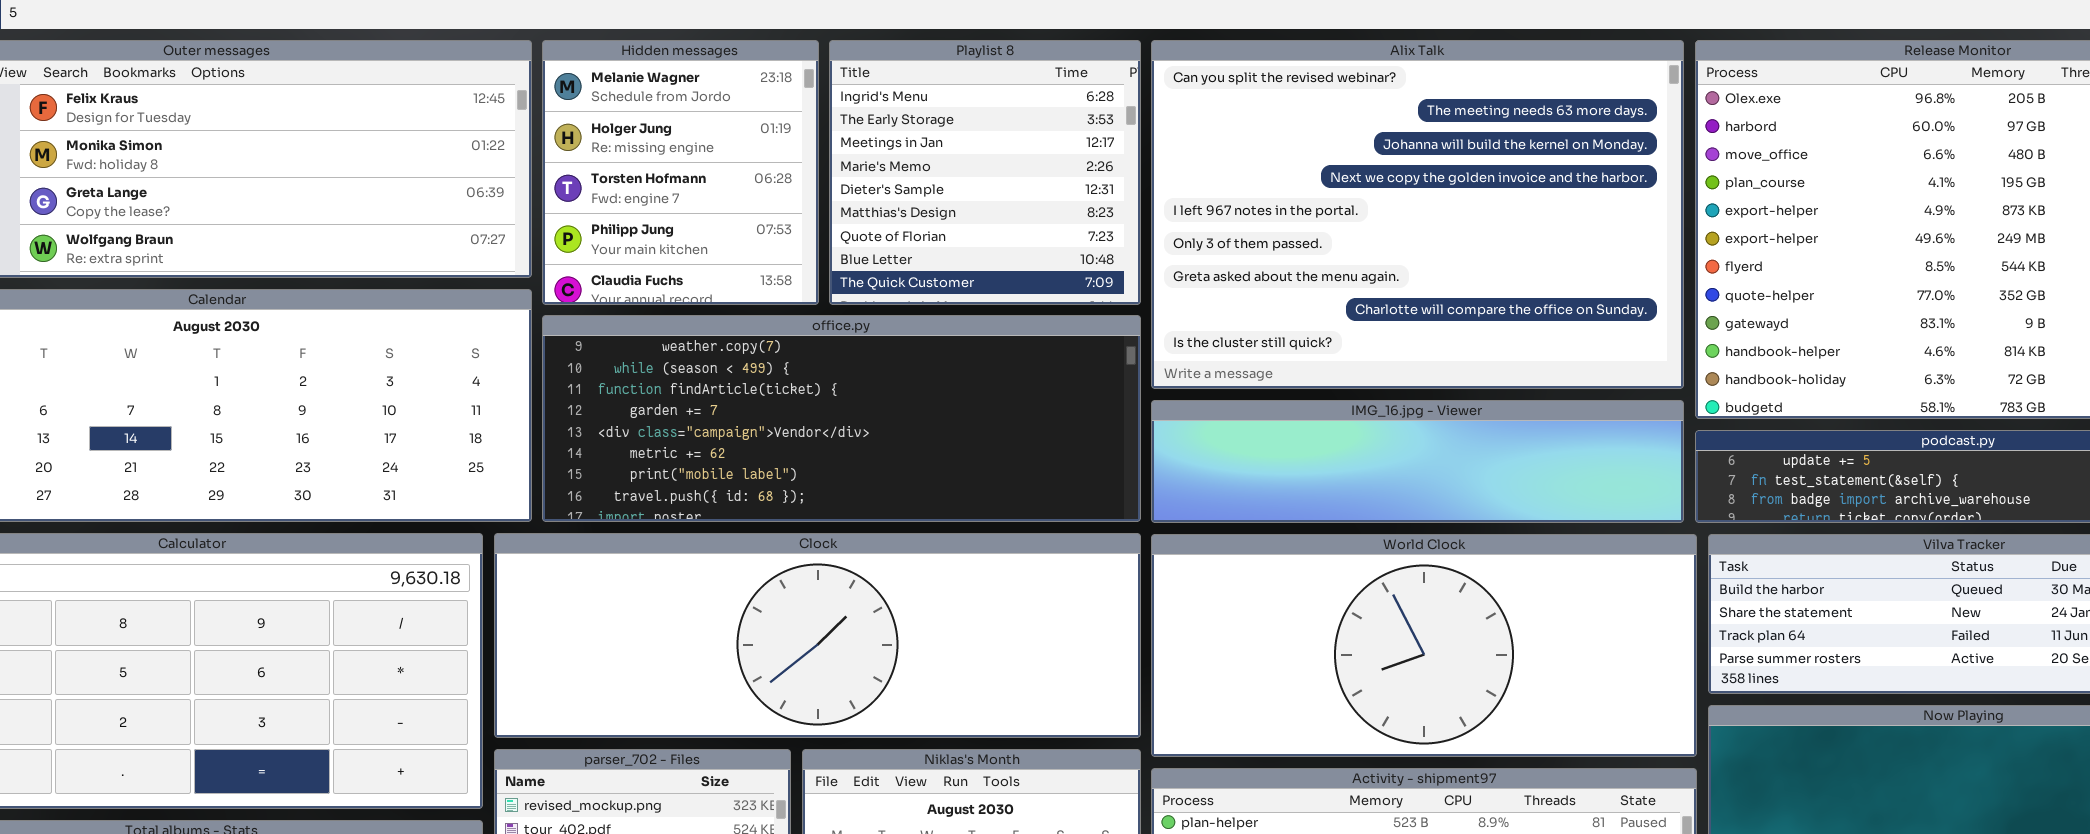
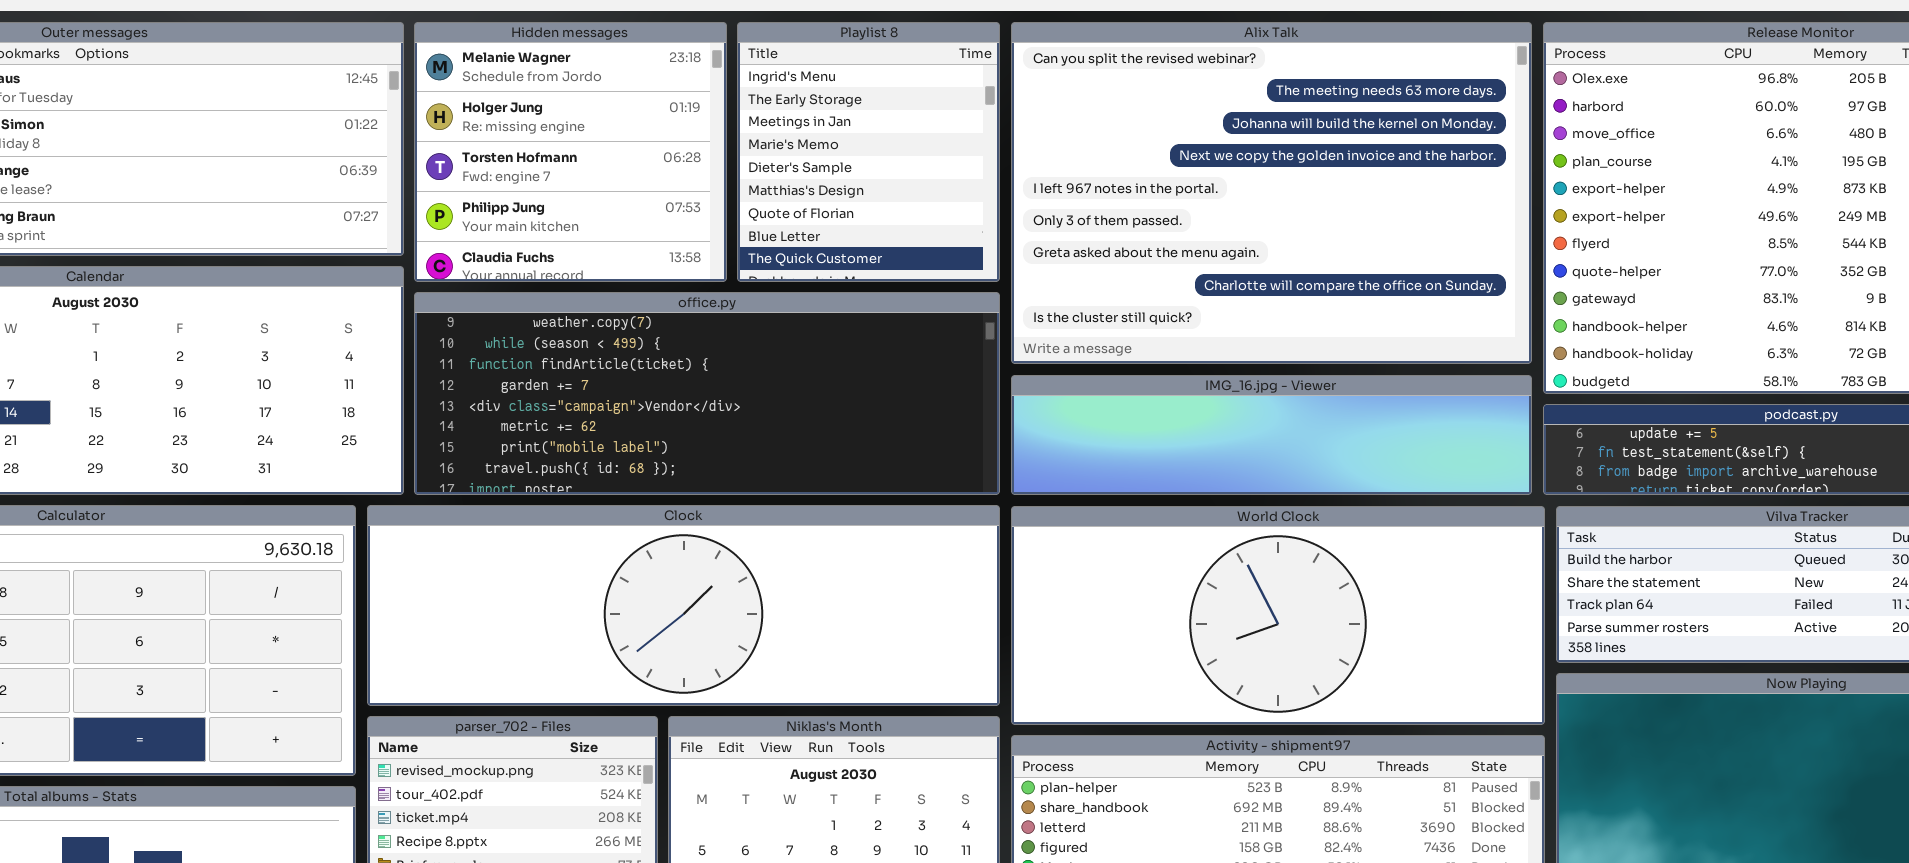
Hidden messages: [542,40,819,305] -> [414,22,727,282], resized
Playlist 8: [829,40,1141,305] -> [737,22,1000,282], resized

